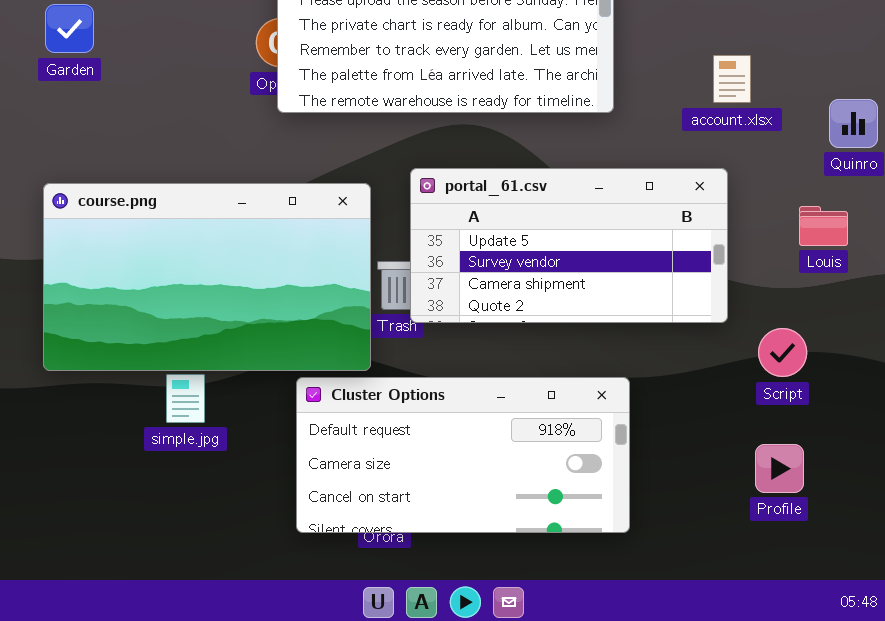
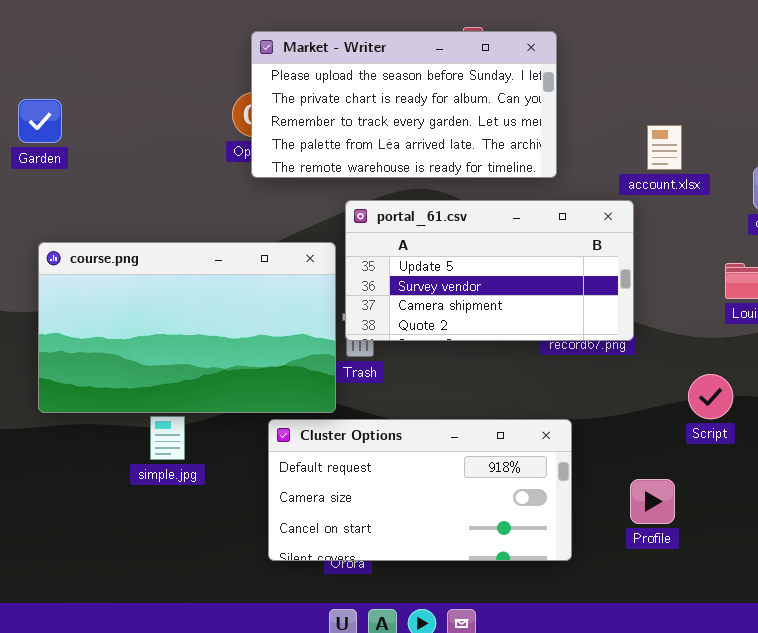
Garden: [45,4,94,53] -> [18,99,62,143], moved
portal_61.csv: [410,168,728,323] -> [345,200,634,341], moved
Profile: [755,444,804,493] -> [630,479,675,524], moved

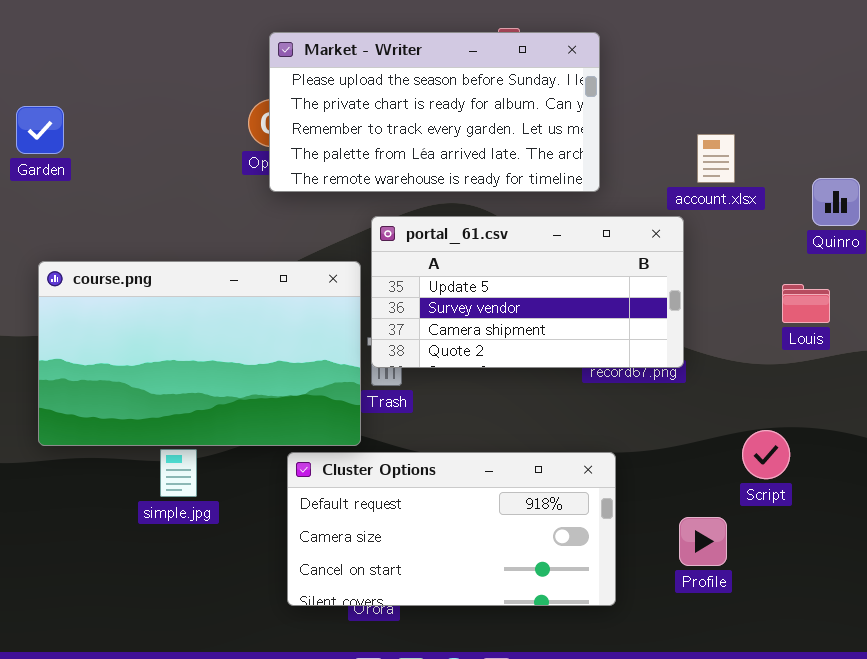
Script: [688,374,733,419] -> [742,430,790,479], moved

